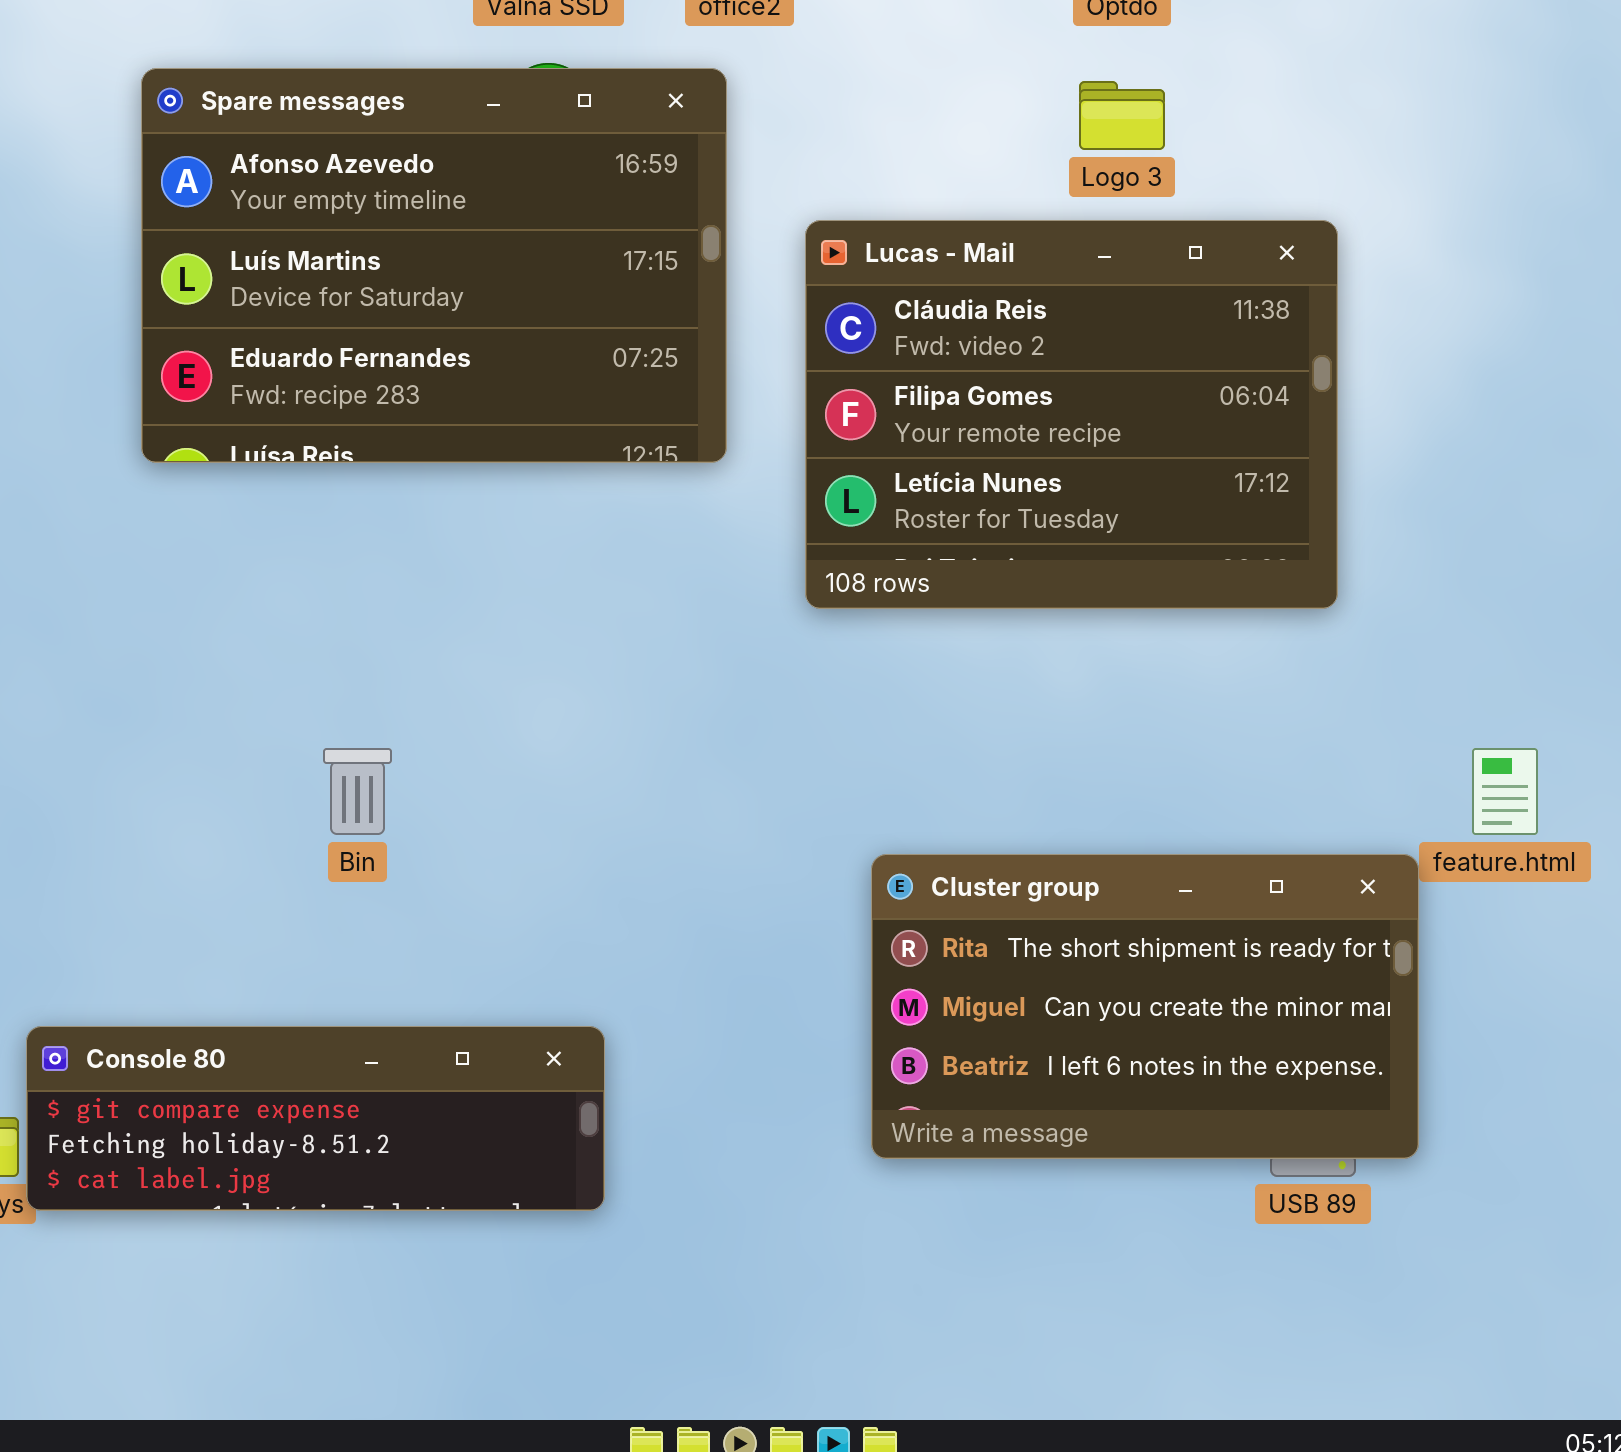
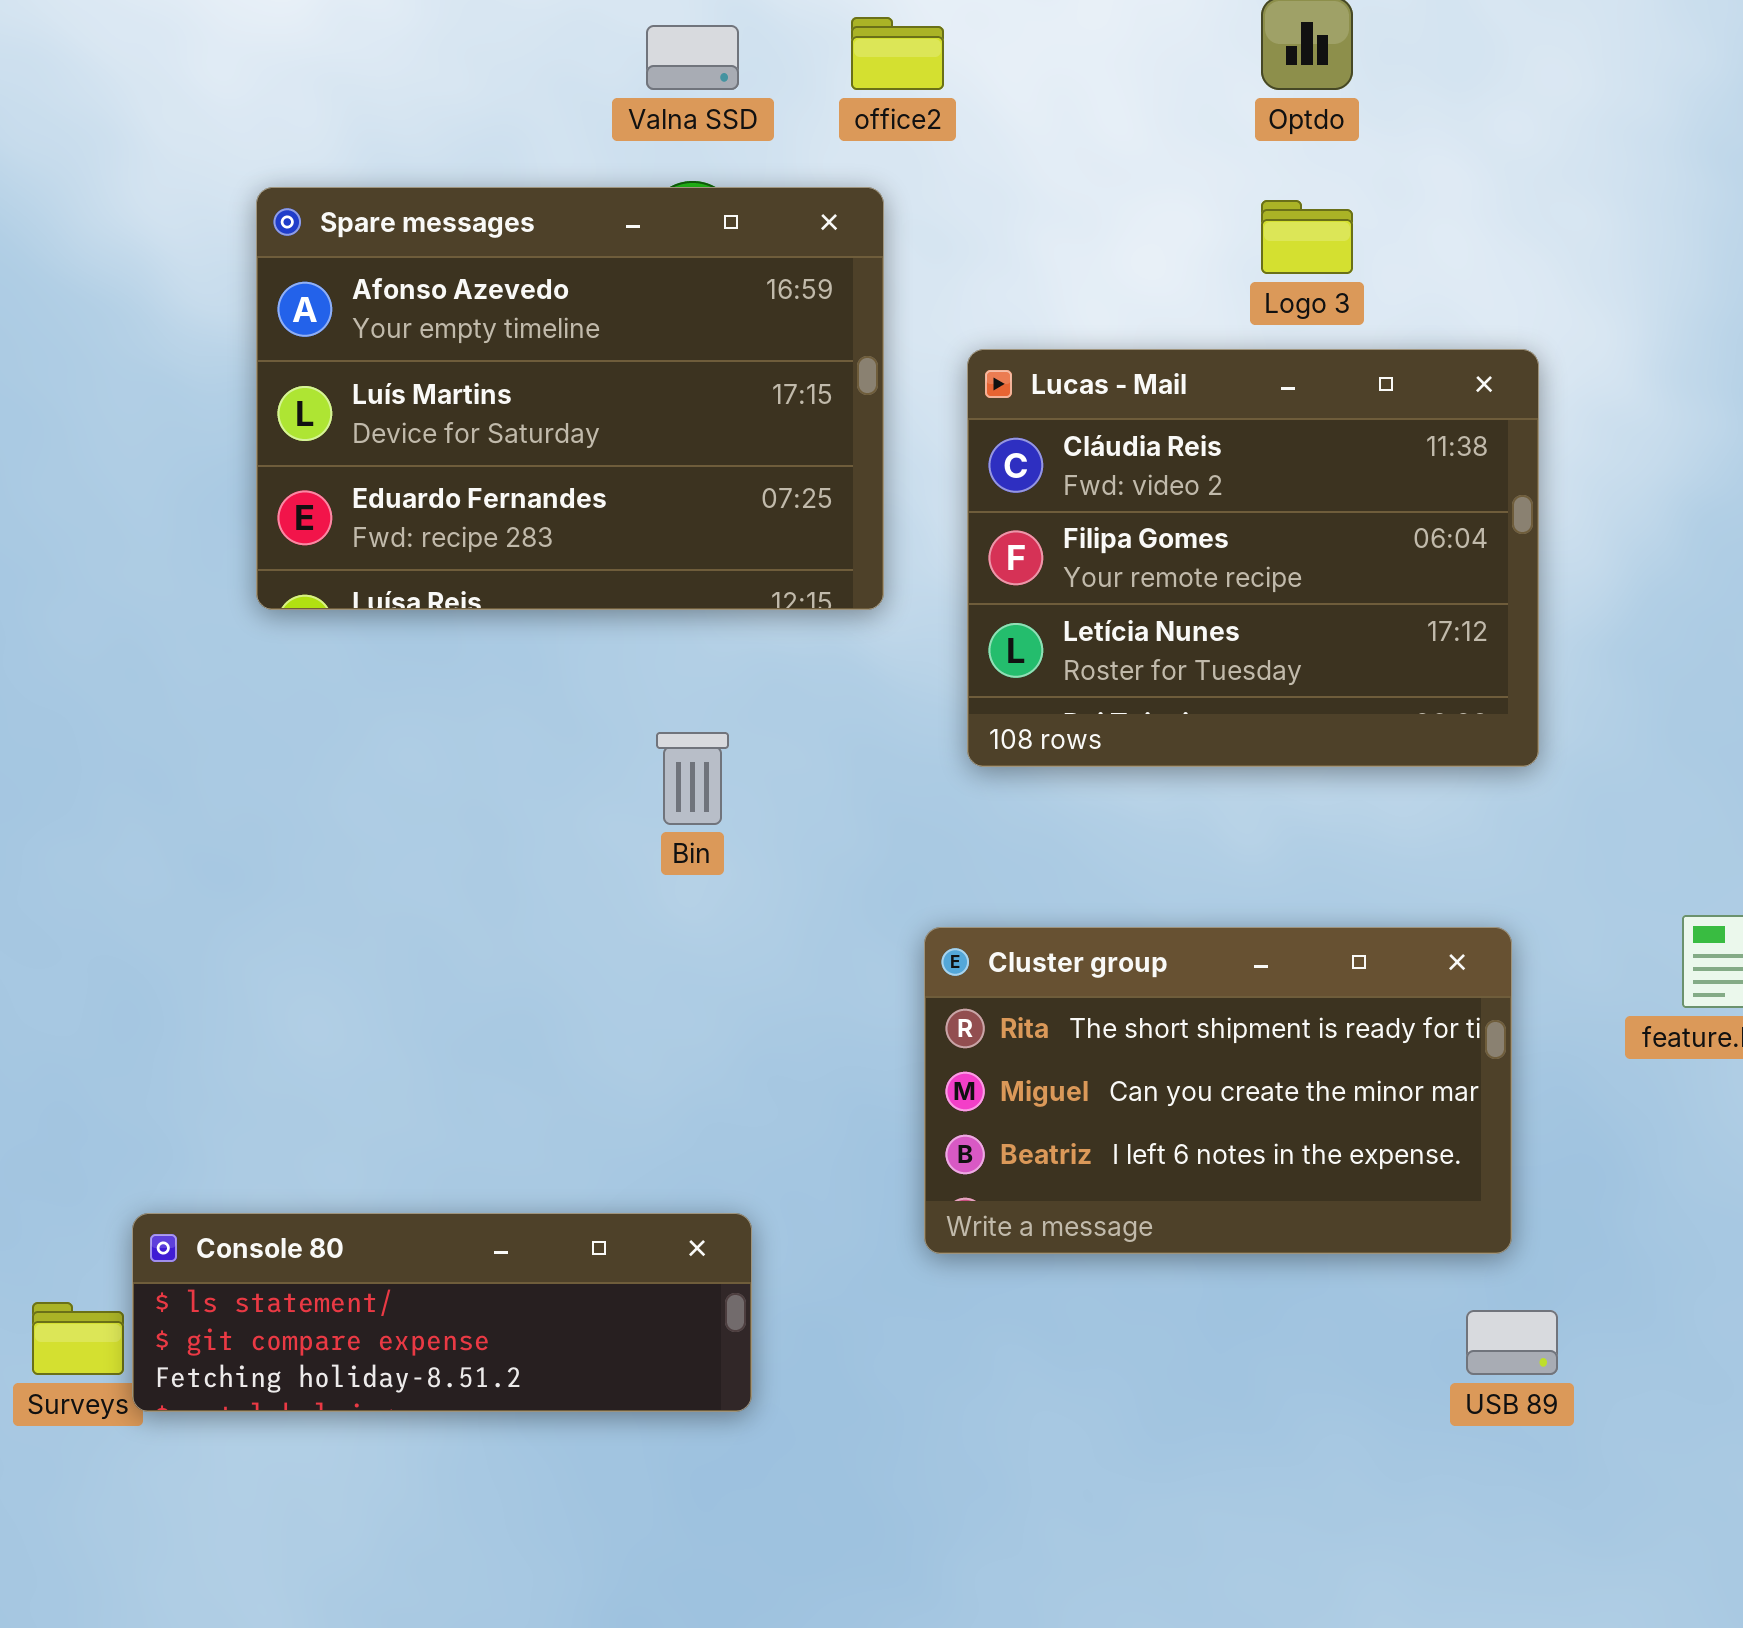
Bin: [323,748,392,835] -> [656,732,729,825], moved
Cluster group: [871,854,1419,1159] -> [924,927,1512,1254], moved
Console 80: [26,1026,605,1211] -> [132,1213,752,1412], scrolled up 1 row

